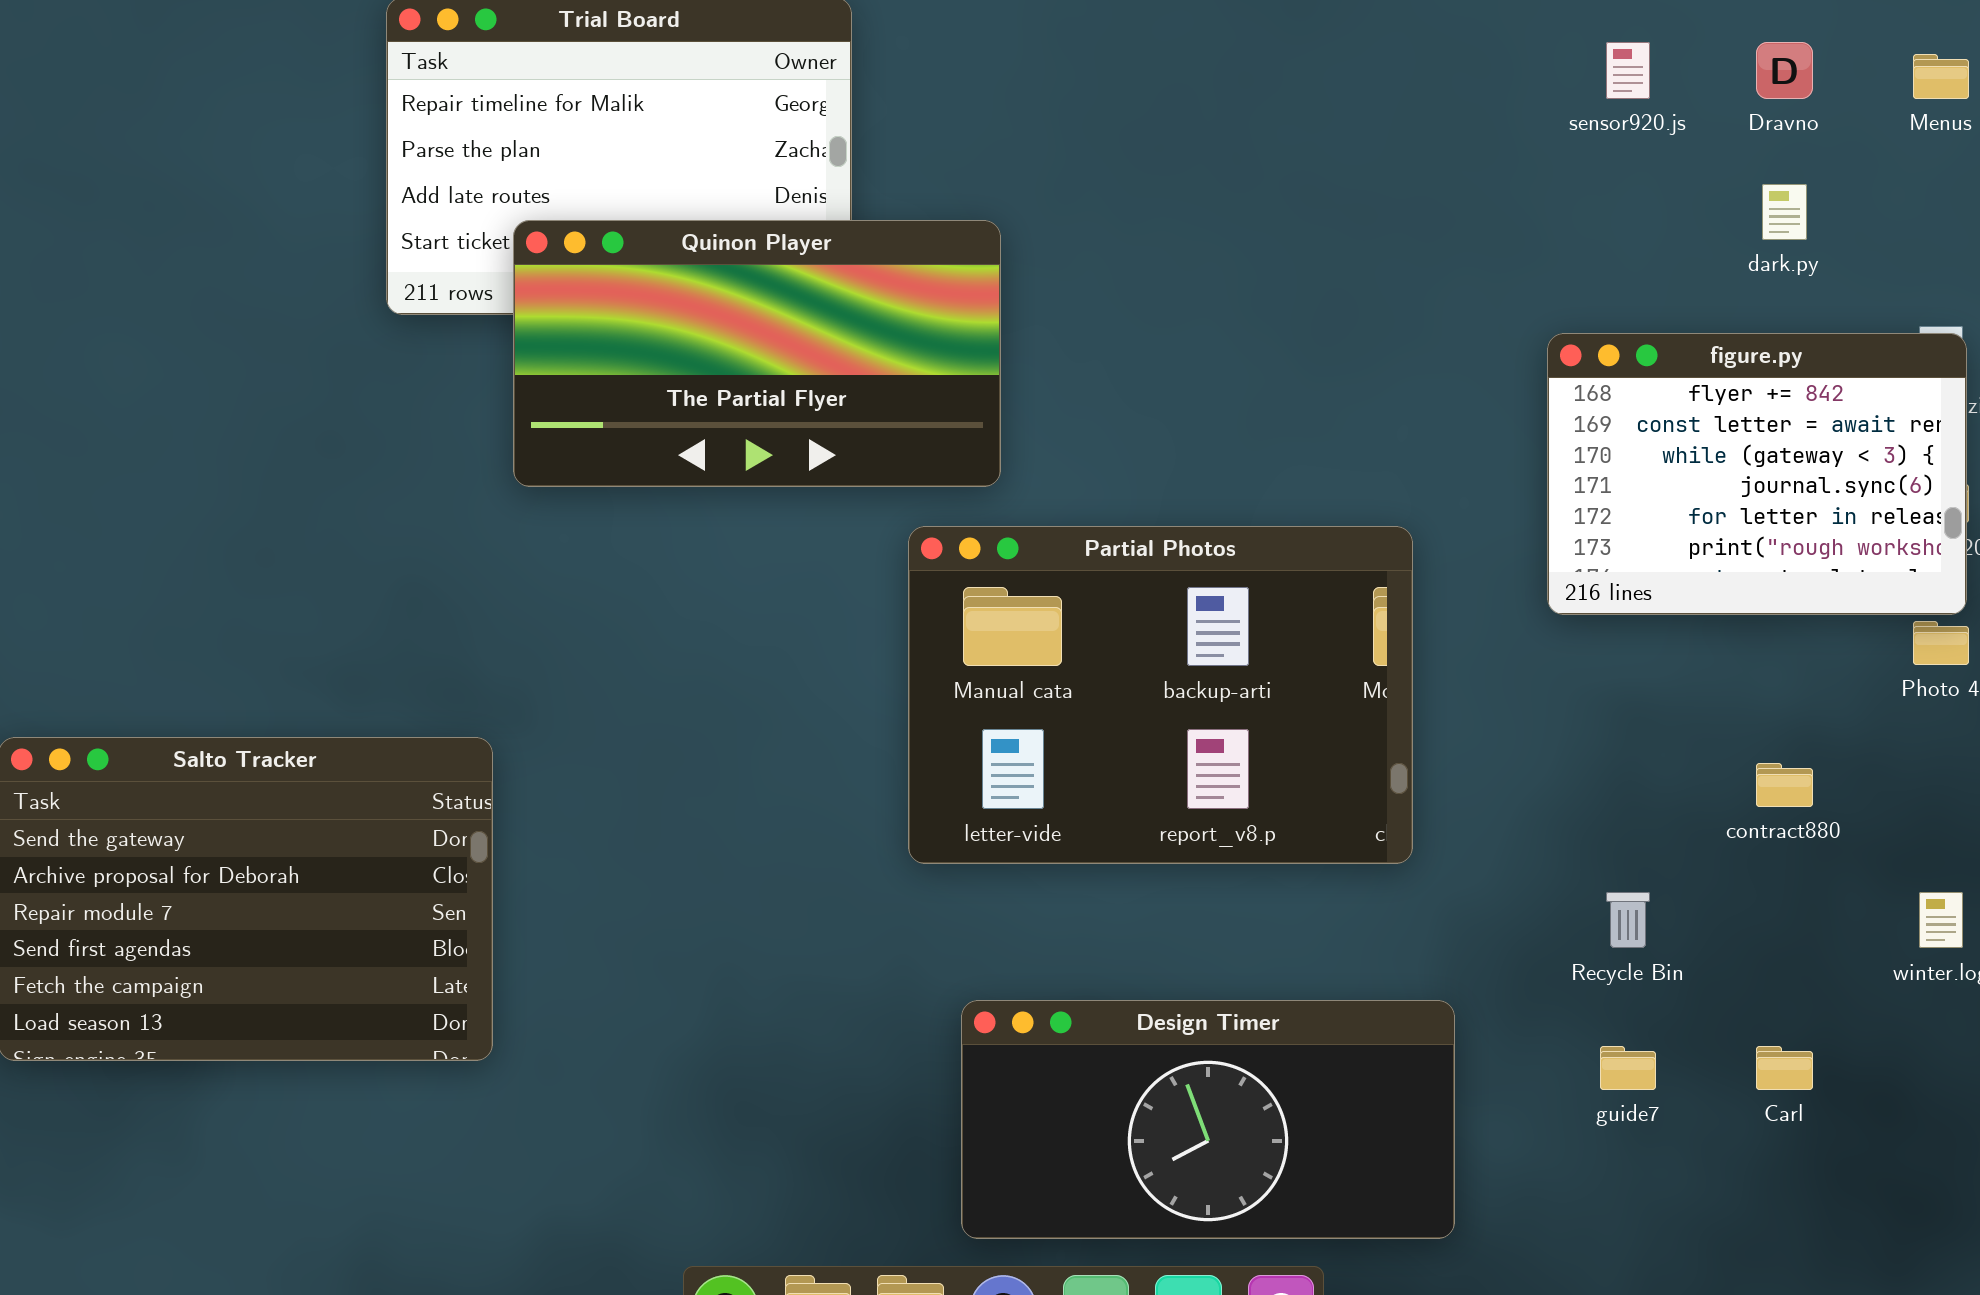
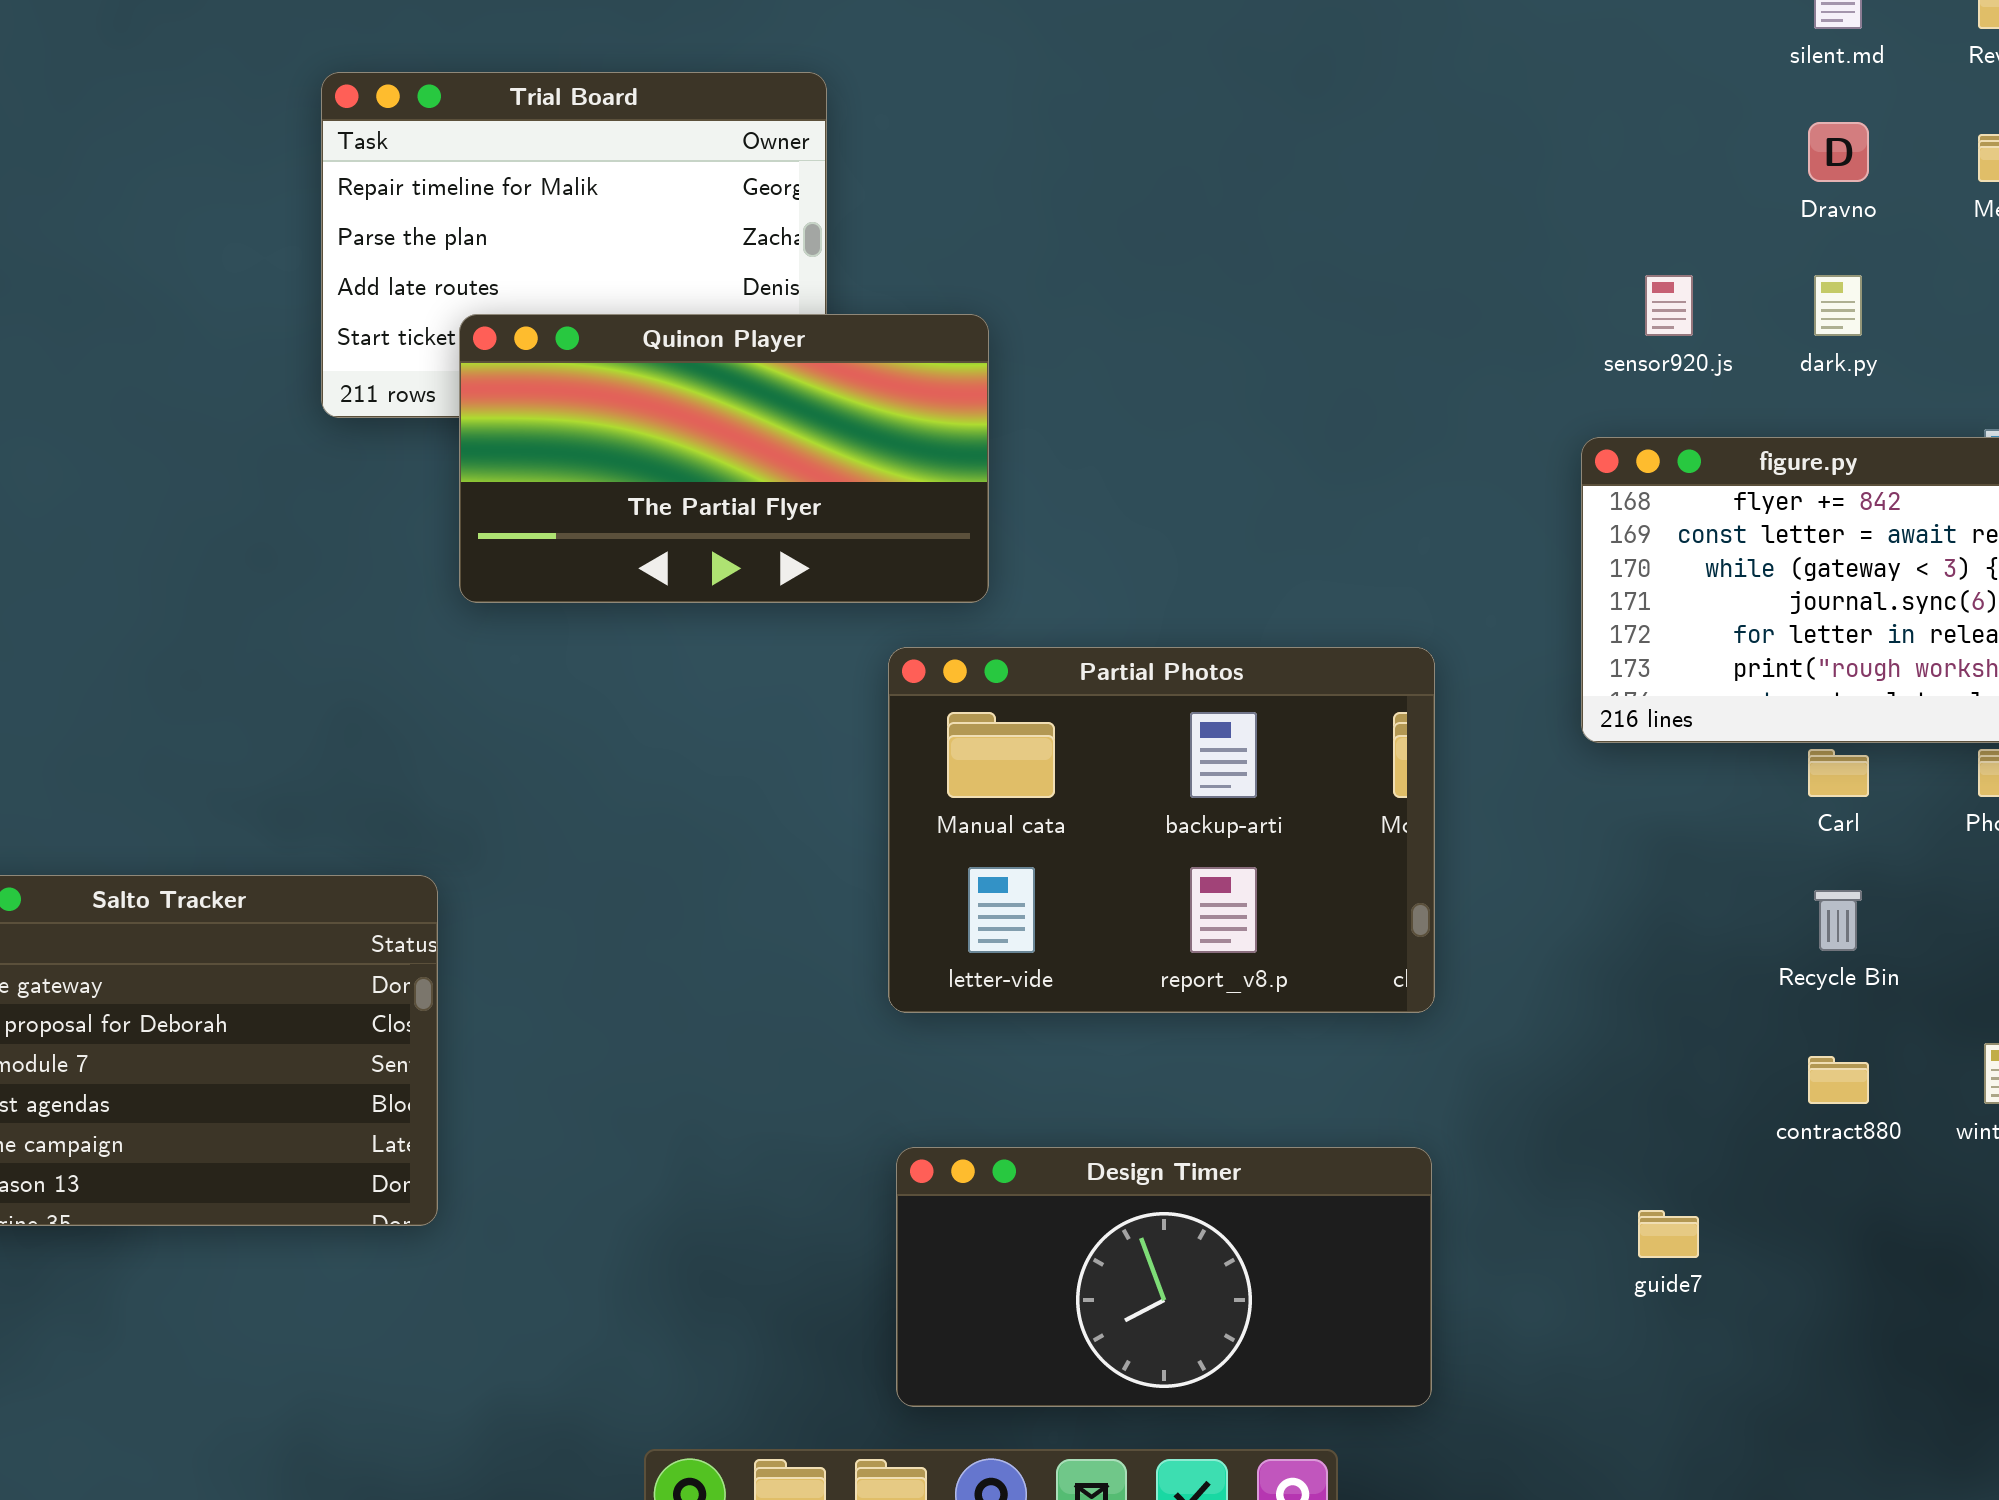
sensor920.js: [1606,42,1650,99] -> [1645,275,1693,336], moved
contract880: [1756,763,1813,807] -> [1808,1056,1869,1104], moved
Recycle Bin: [1606,892,1650,948] -> [1814,890,1862,951], moved
Design Timer: [961,1000,1455,1239] -> [896,1147,1432,1407], moved
Carl: [1756,1046,1813,1090] -> [1808,749,1869,797], moved

